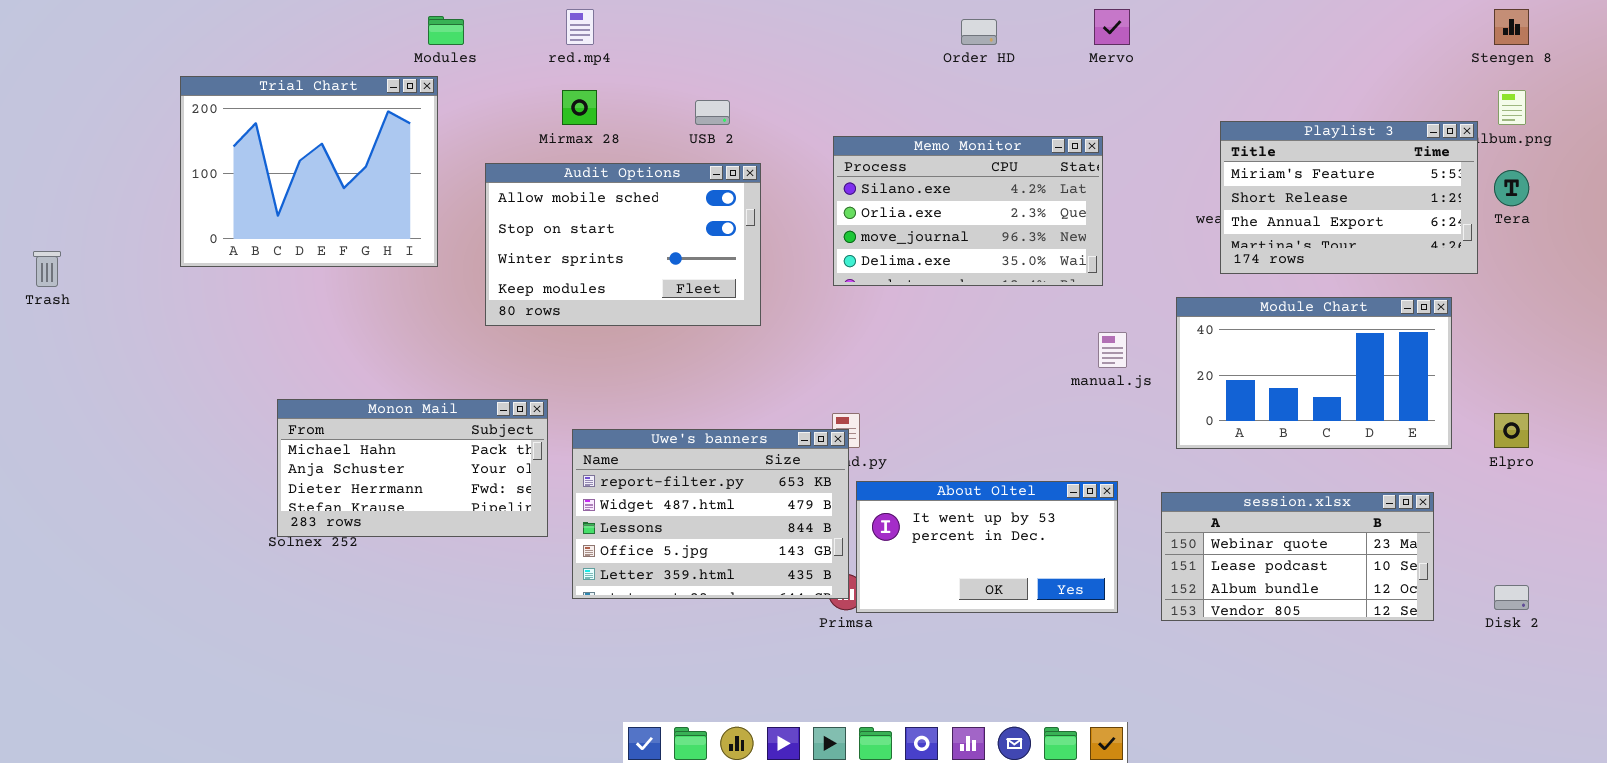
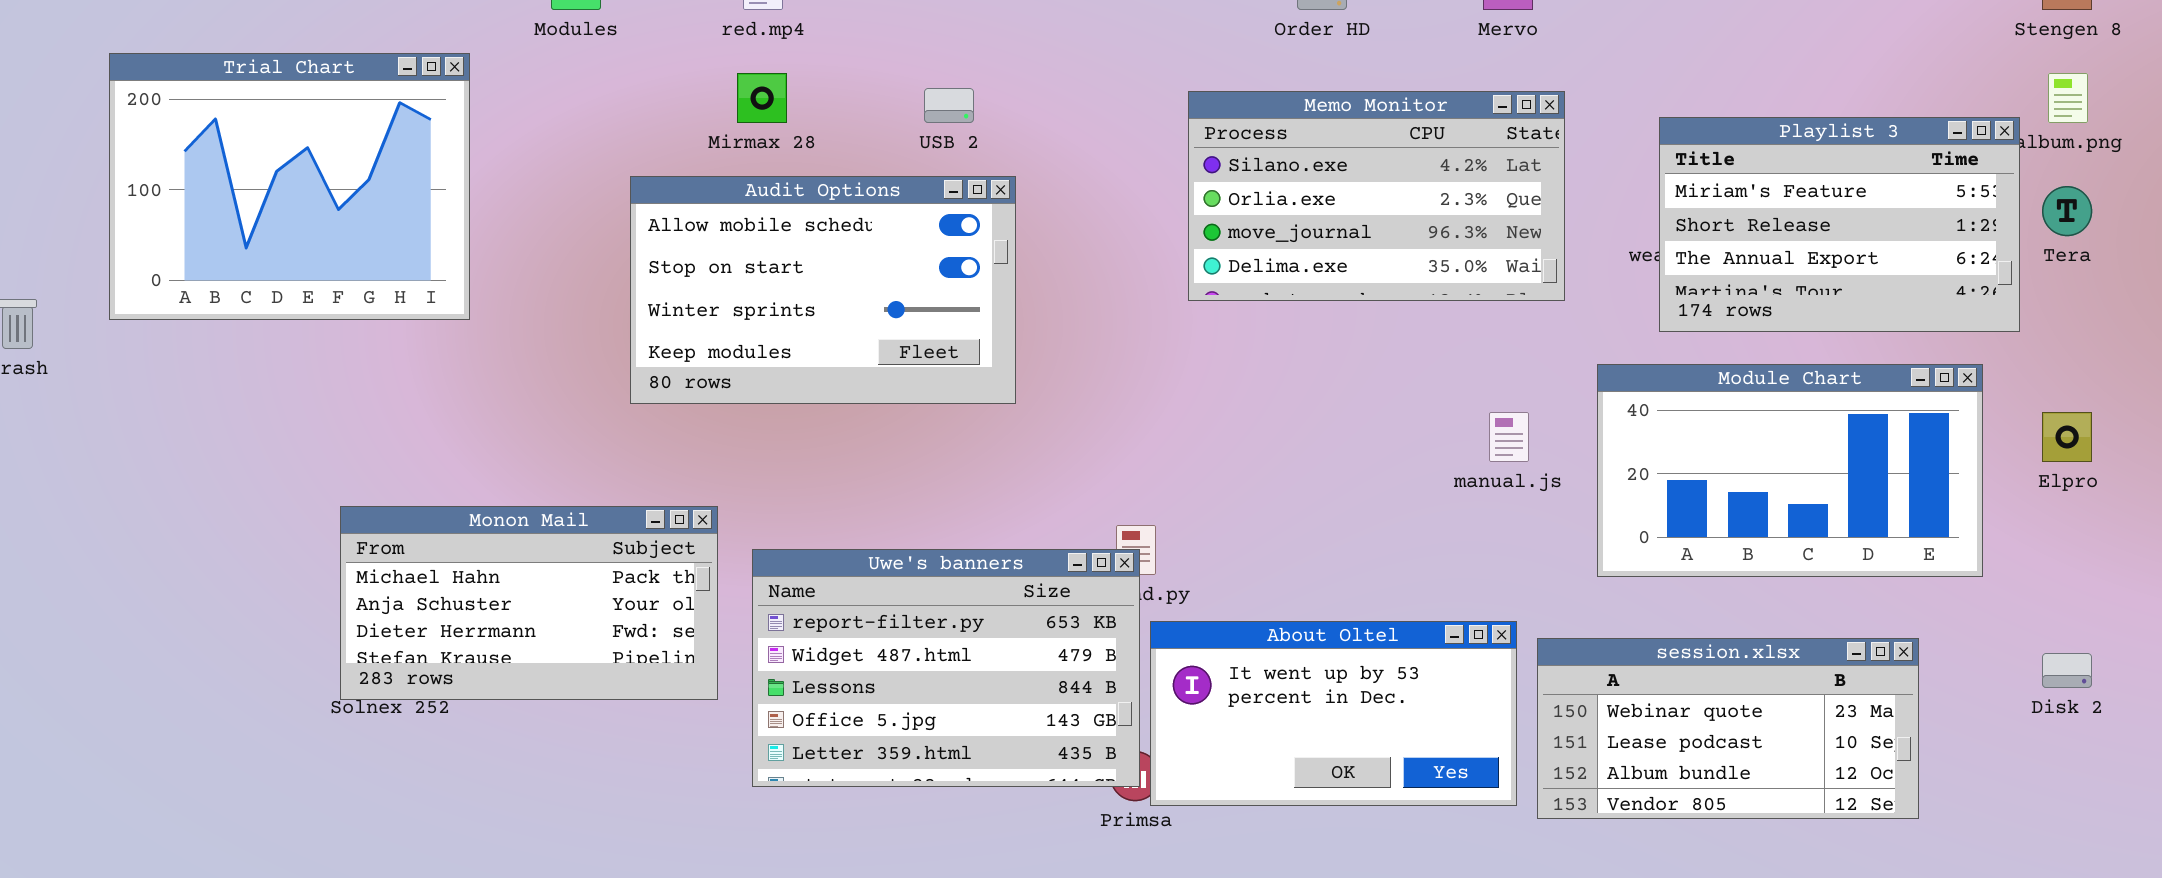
Trial Chart: [180,76,438,267] -> [109,53,470,320], moved
Memo Monitor: [833,136,1103,286] -> [1188,91,1565,301], moved
Elpro: [1494,413,1529,448] -> [2042,412,2092,462], moved
session.xlsx: [1161,492,1434,621] -> [1537,638,1919,819], moved
Disk 2: [1494,585,1529,610] -> [2042,653,2092,688], moved

